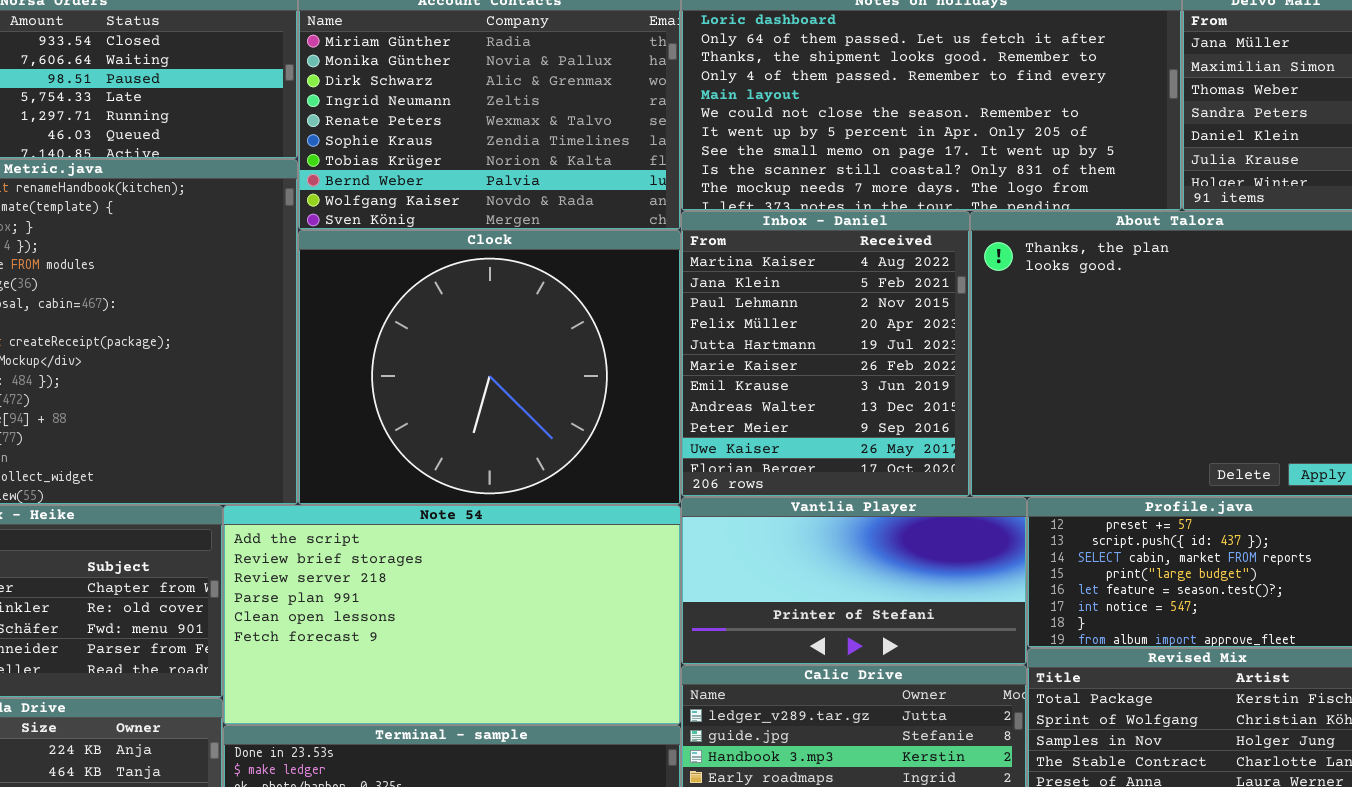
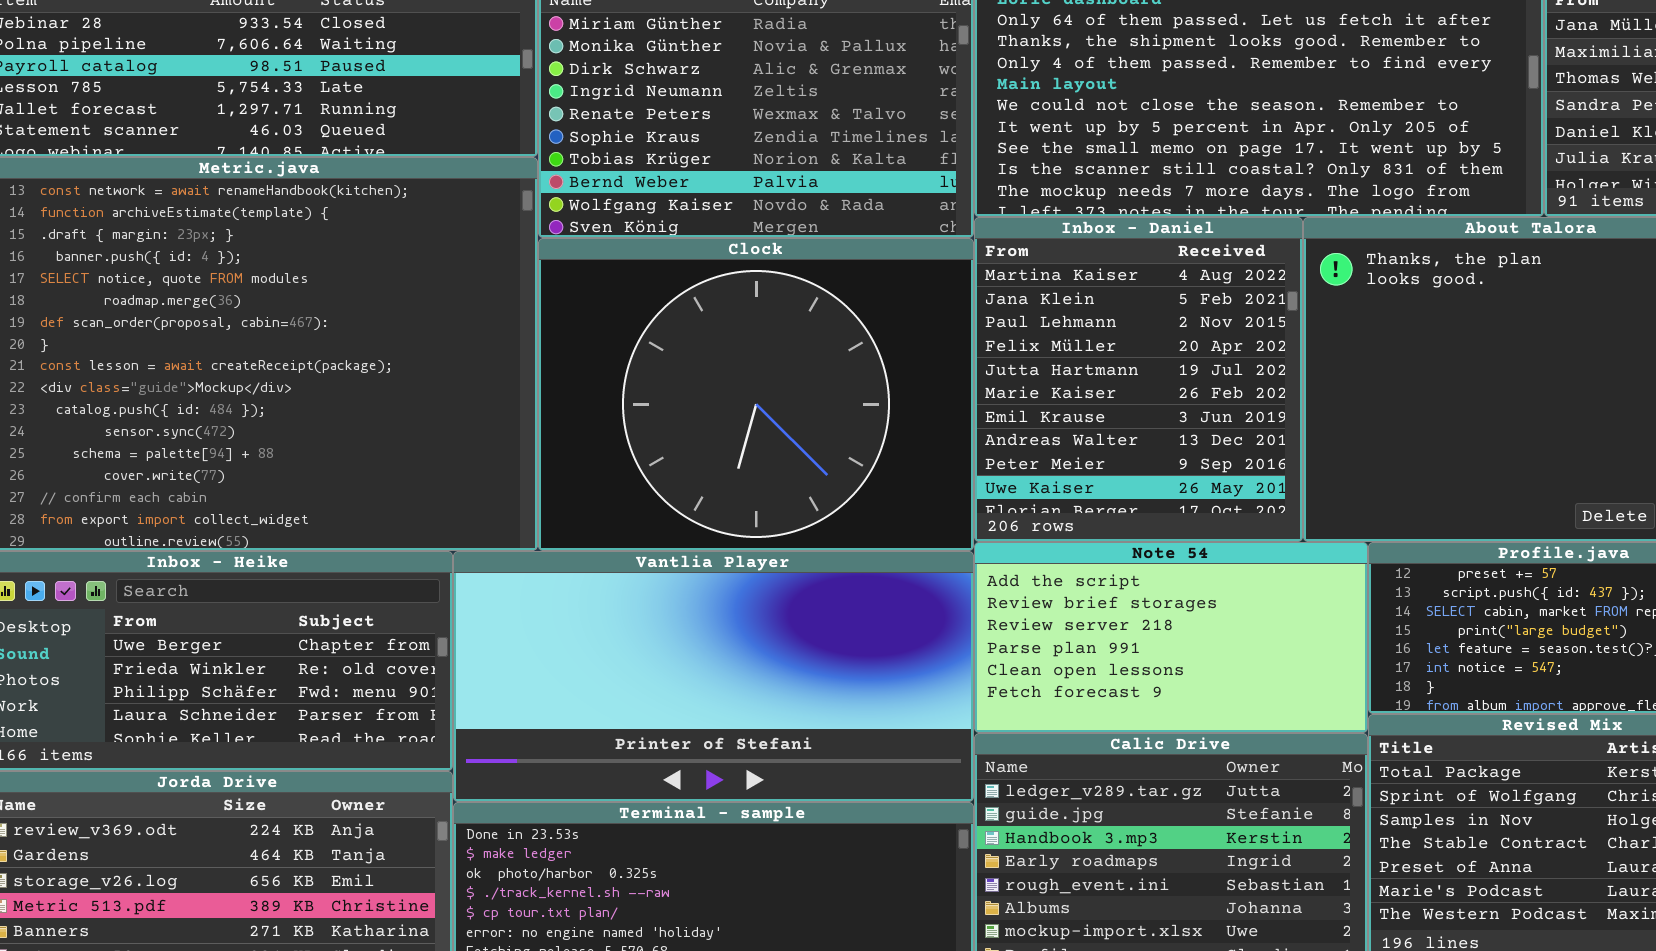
Vantlia Player: [681,497,1027,665] -> [453,551,974,802], moved, resized
Note 54: [223,505,681,725] -> [974,542,1368,733], moved, resized

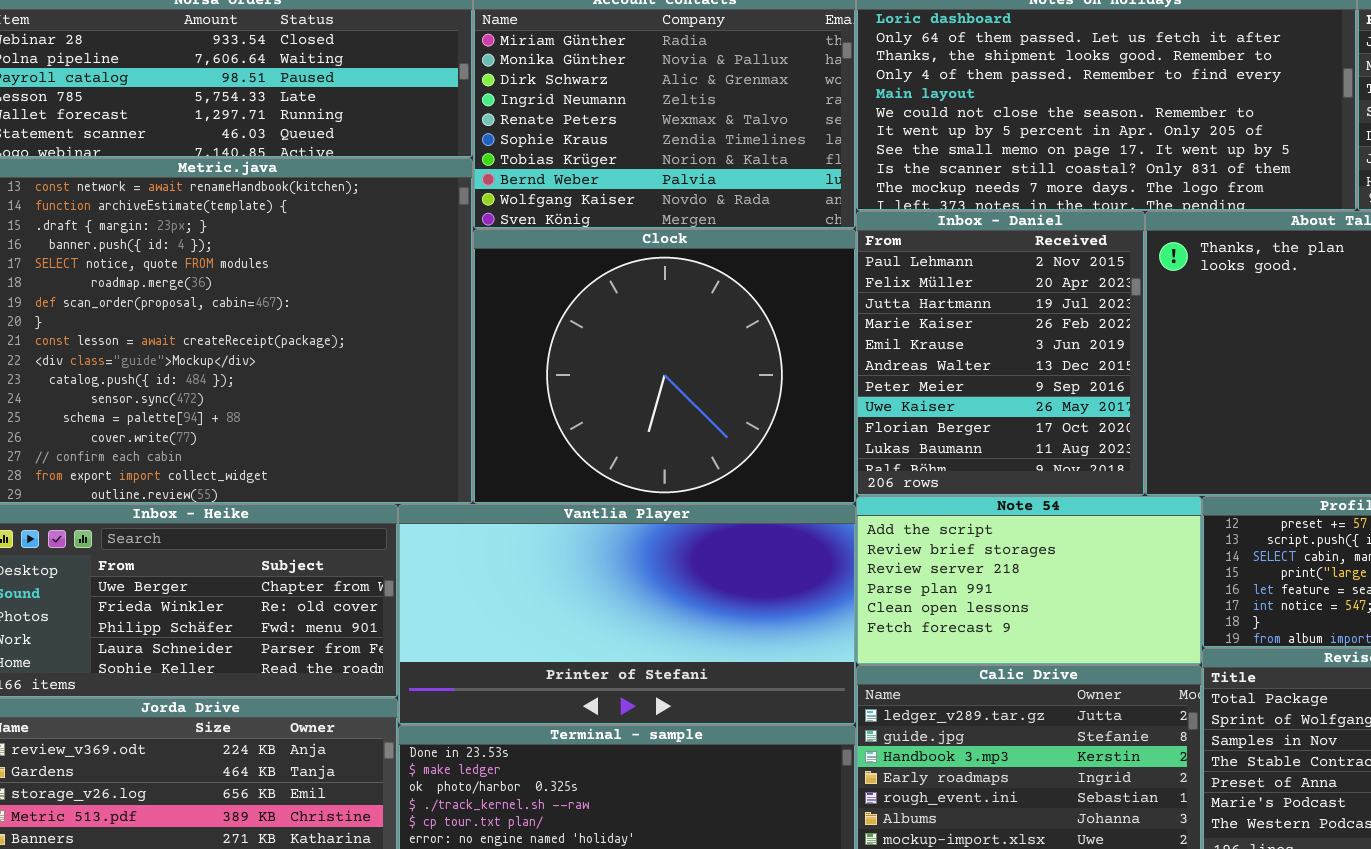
Inbox - Daniel: [974,217,1303,542] -> [856,211,1145,496], scrolled down 2 rows

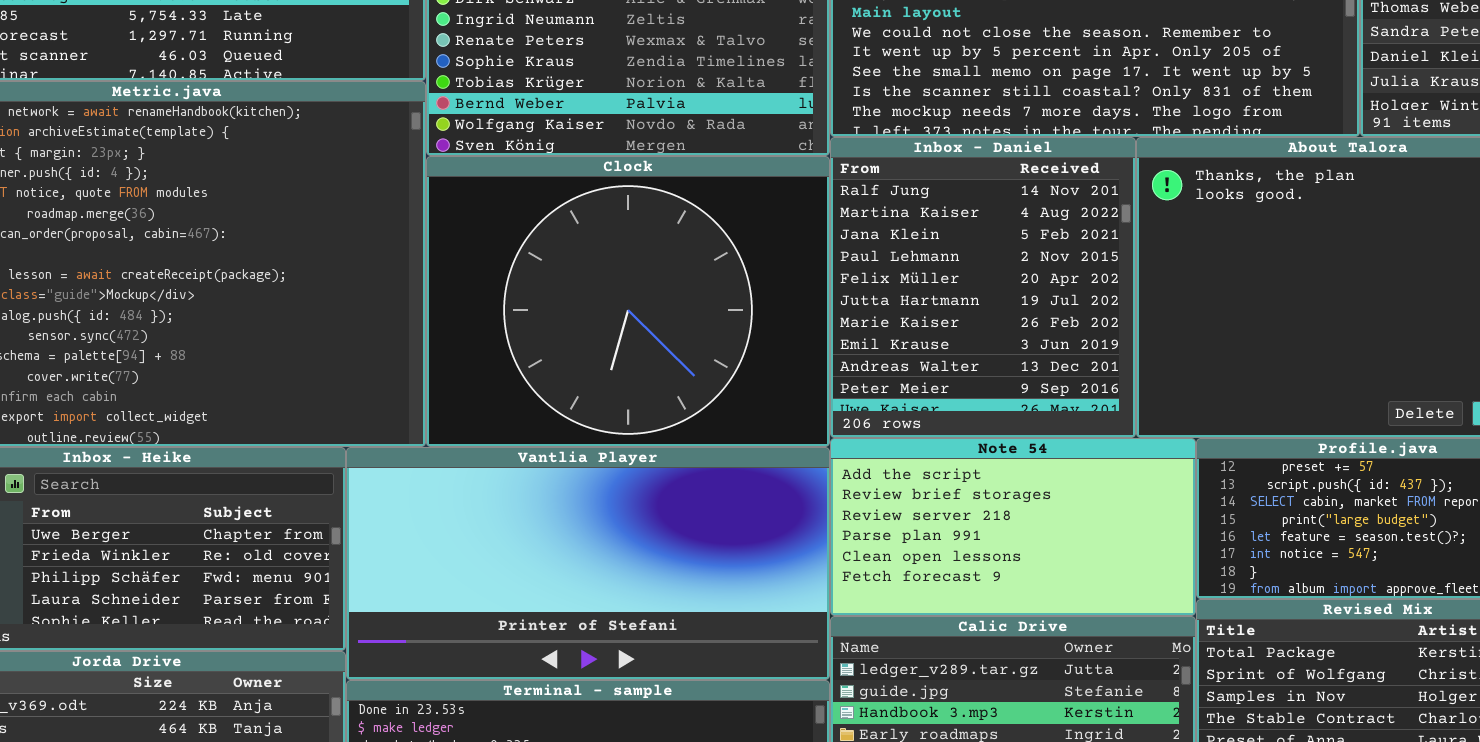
Inbox - Daniel: [856,211,1145,496] -> [830,137,1136,438], scrolled up 3 rows

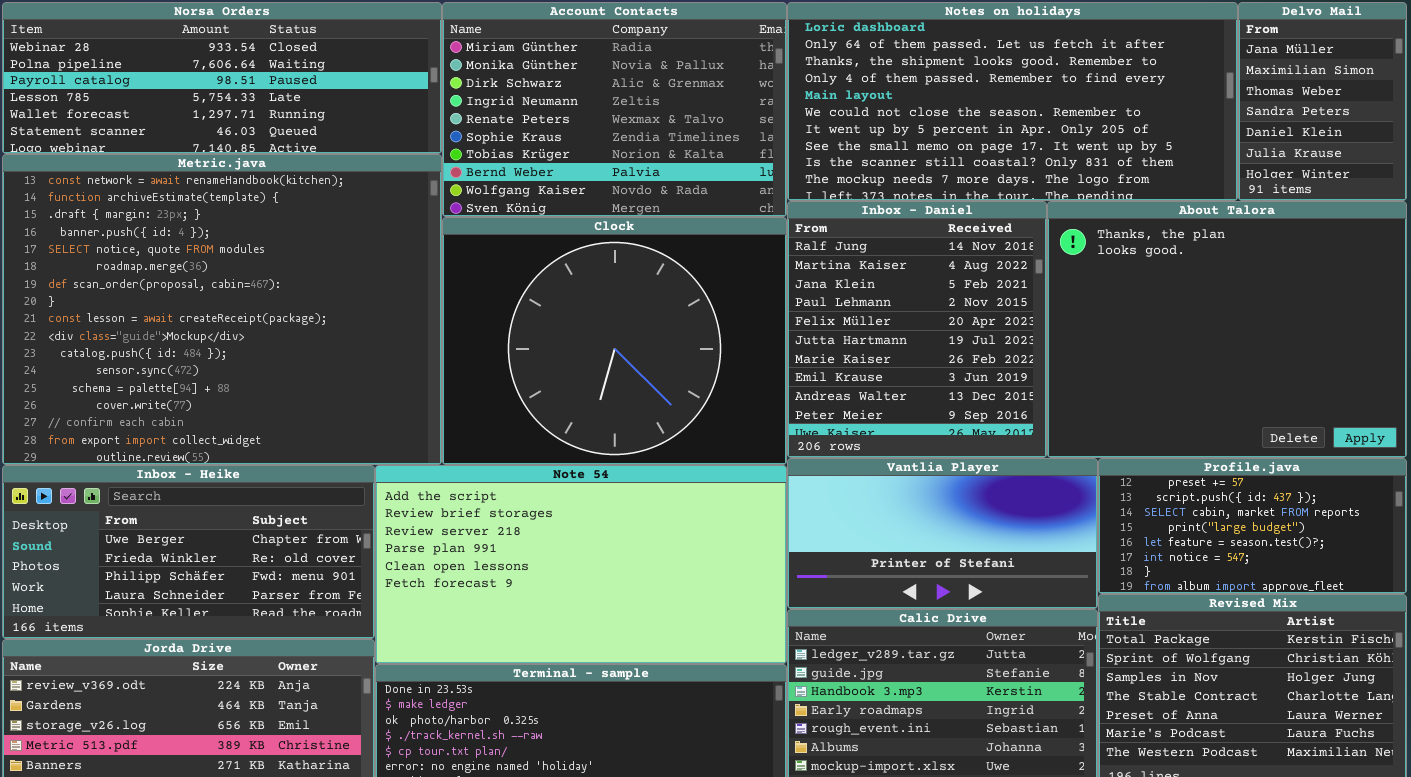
Note 54: [830,438,1196,616] -> [375,465,787,664], moved, resized
Vantlia Player: [346,447,830,680] -> [787,458,1098,609], moved, resized

